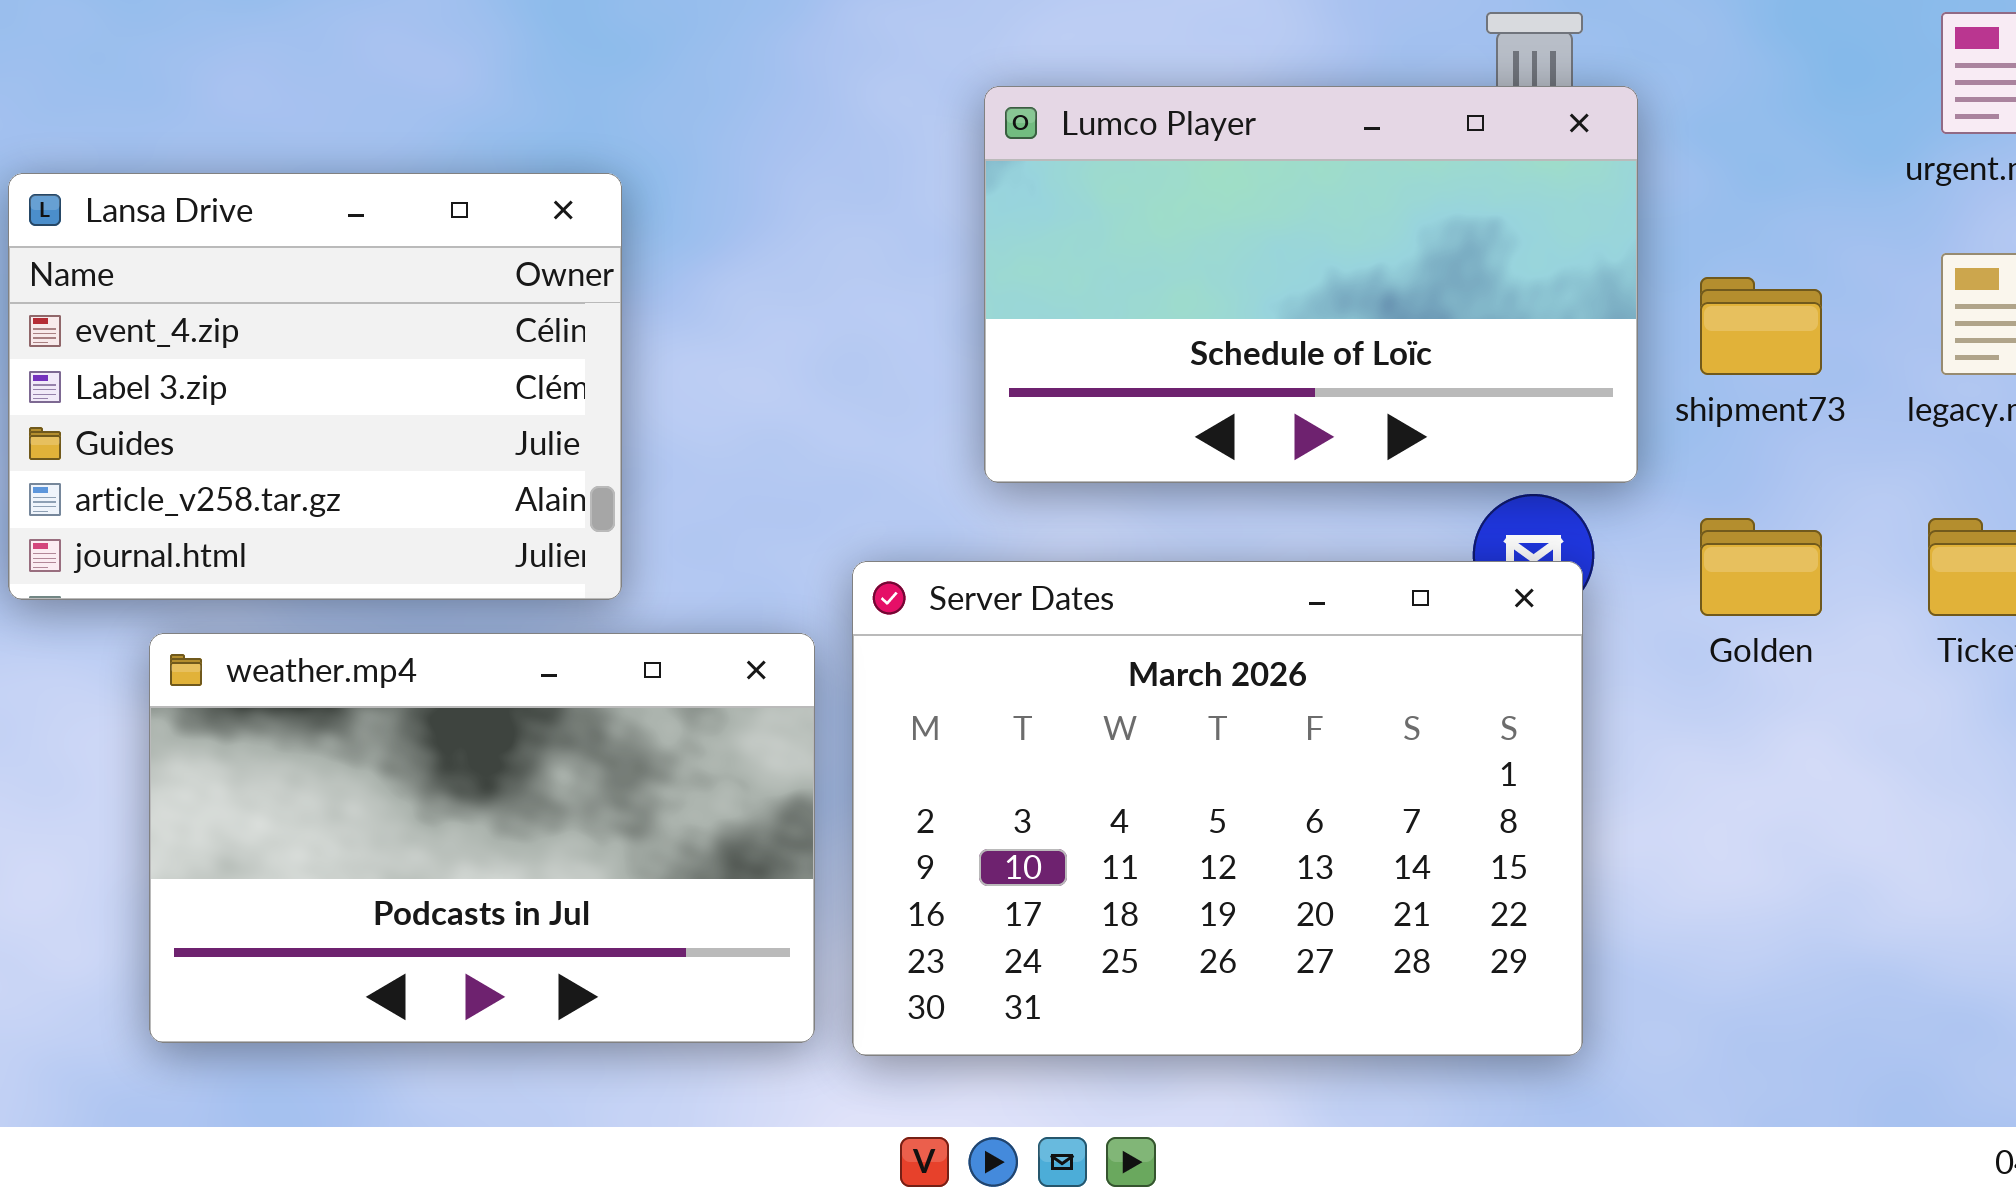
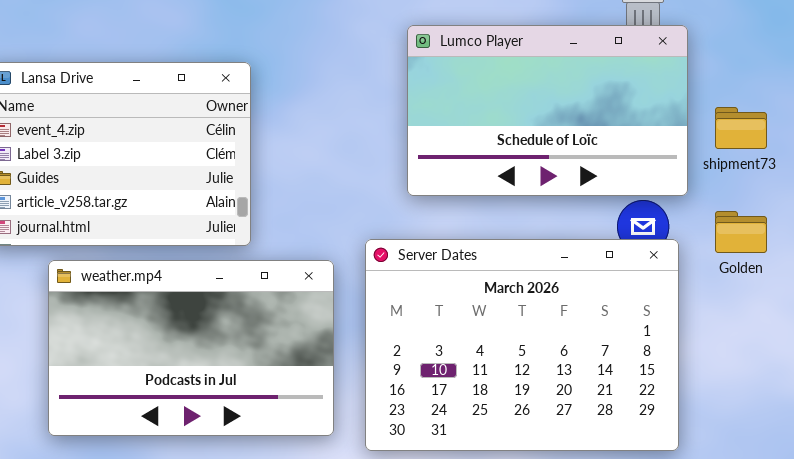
Server Dates: [852,561,1583,1056] -> [365,239,679,451], moved

